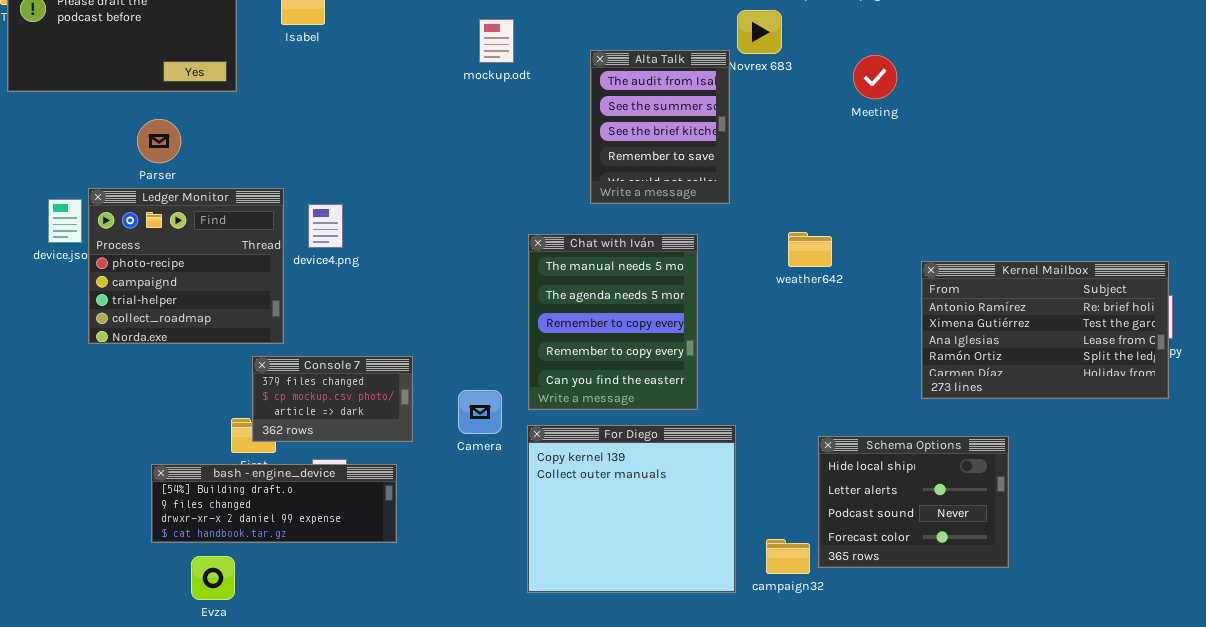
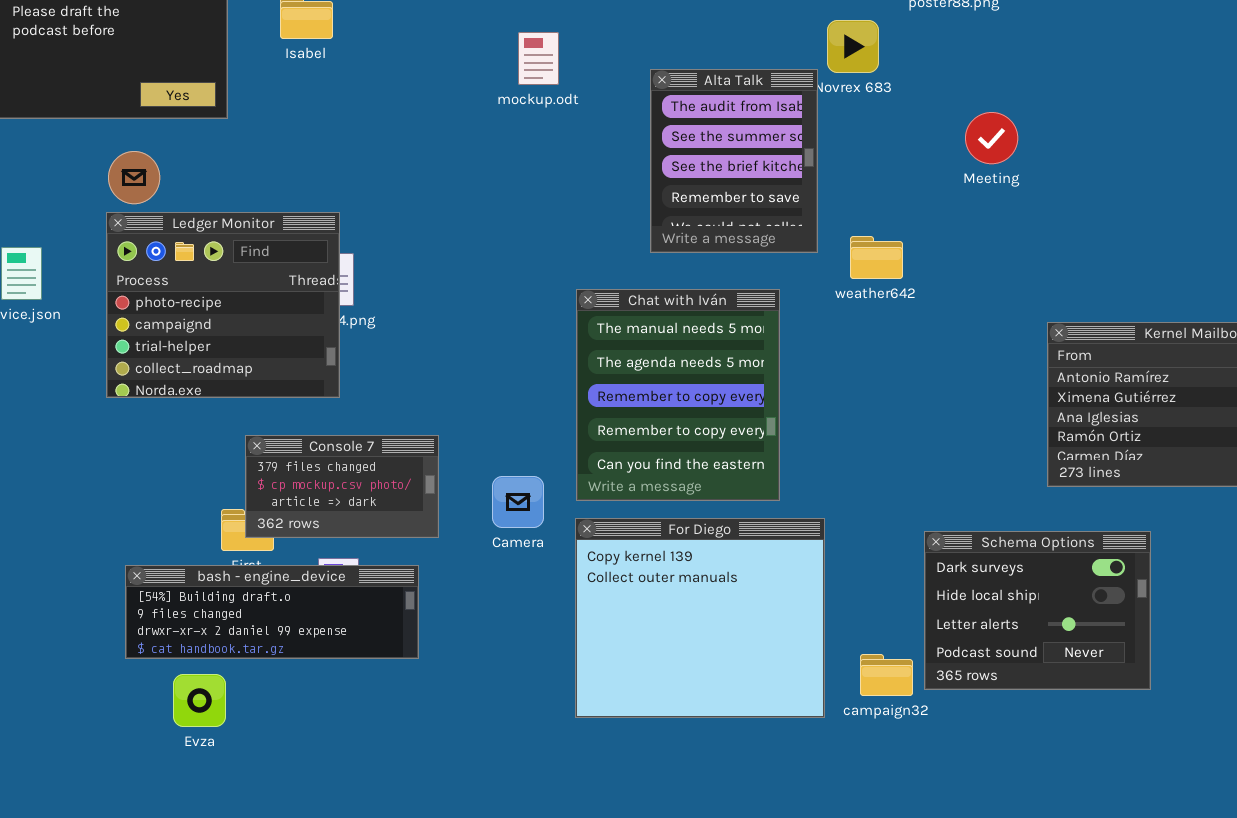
Meeting: [853,55,897,99] -> [965,112,1018,164], moved
Ledger Monitor: [88,188,284,344] -> [106,212,340,398], moved
weather642: [788,232,832,267] -> [850,236,903,279], moved
Schema Options: [818,436,1009,568] -> [924,531,1151,690], scrolled up 1 row

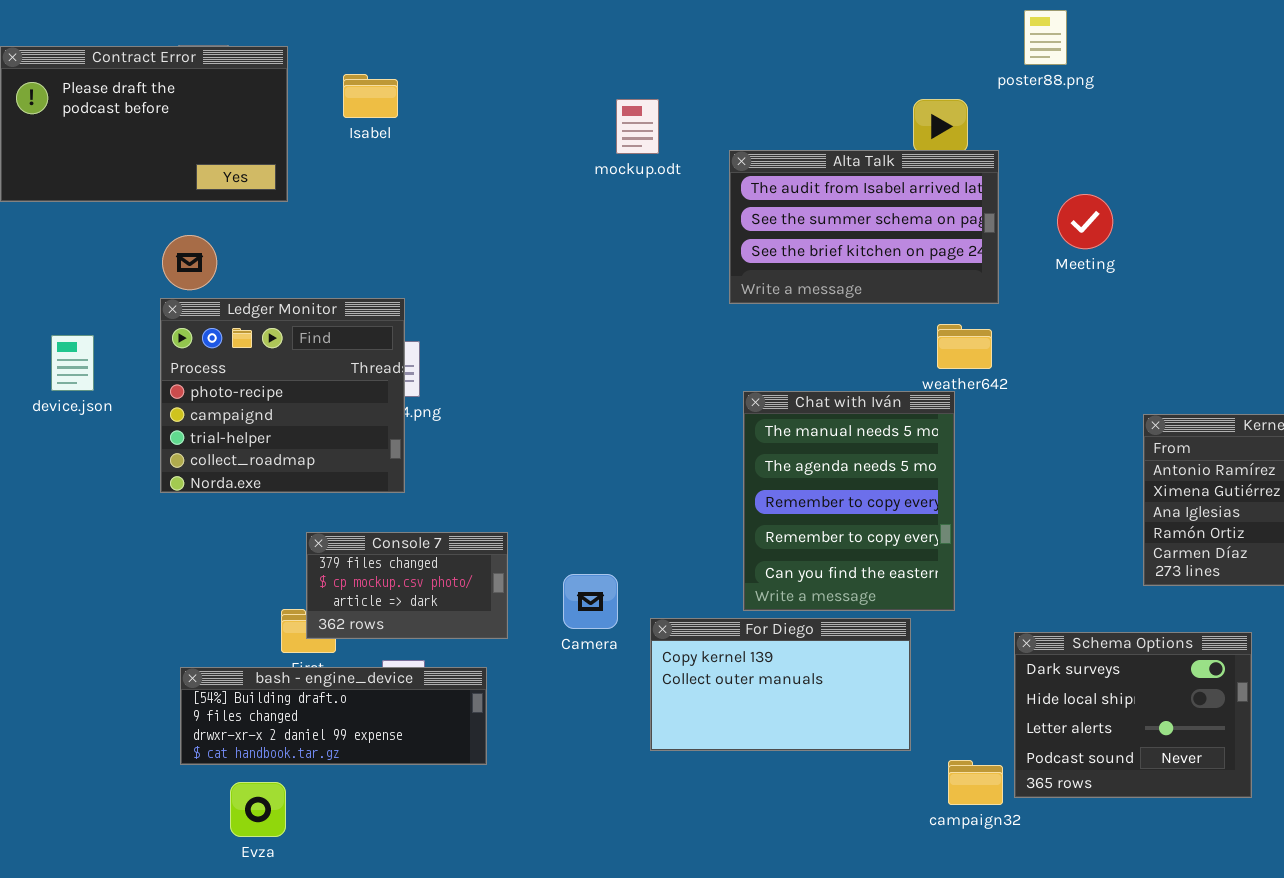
mockup.odt: [518,32,559,85] -> [616,99,659,154], moved
Alta Talk: [650,69,818,253] -> [729,150,999,304], resized
Chat with Iván: [576,289,780,501] -> [743,391,955,611], moved
For Diego: [575,518,825,718] -> [650,618,911,751], resized

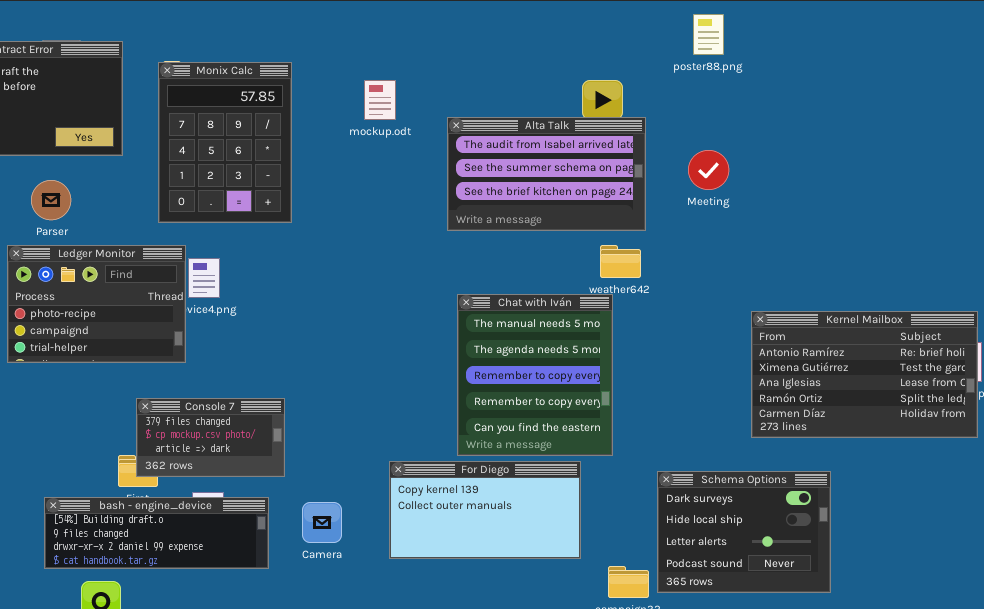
poster88.png: [1024,10,1067,65] -> [693,14,724,55], moved
Monix Calc: none -> [158,62,292,223], opened
Ledger Monitor: [160,298,405,493] -> [7,245,186,363], moved, resized
Camera: [563,574,618,629] -> [302,502,342,543], moved

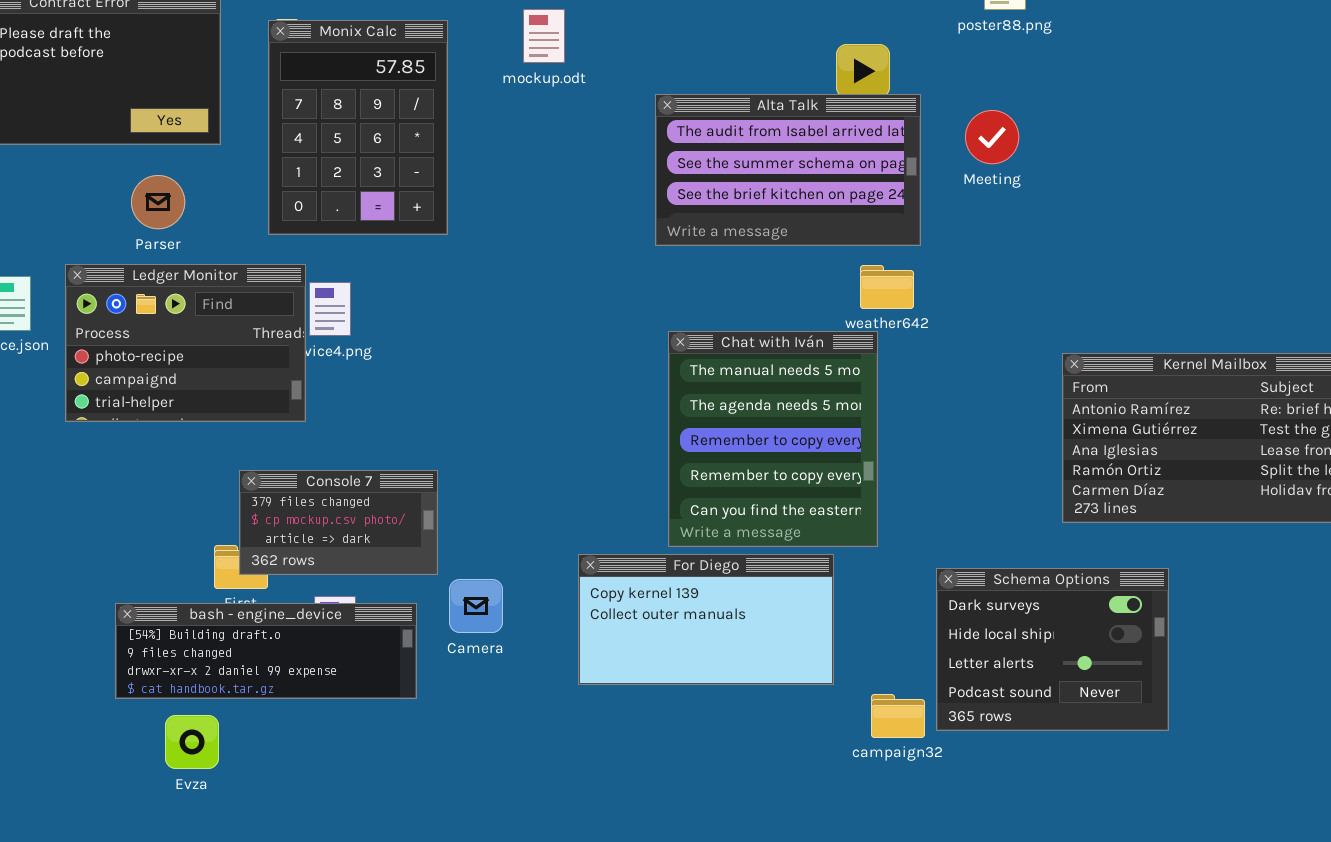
mockup.odt: [364,80,396,120] -> [523,9,565,63], moved
Meeting: [688,150,729,190] -> [965,110,1019,164], moved
Parser: [31,180,71,220] -> [131,175,185,229], moved
Camera: [302,502,342,543] -> [449,579,503,633], moved

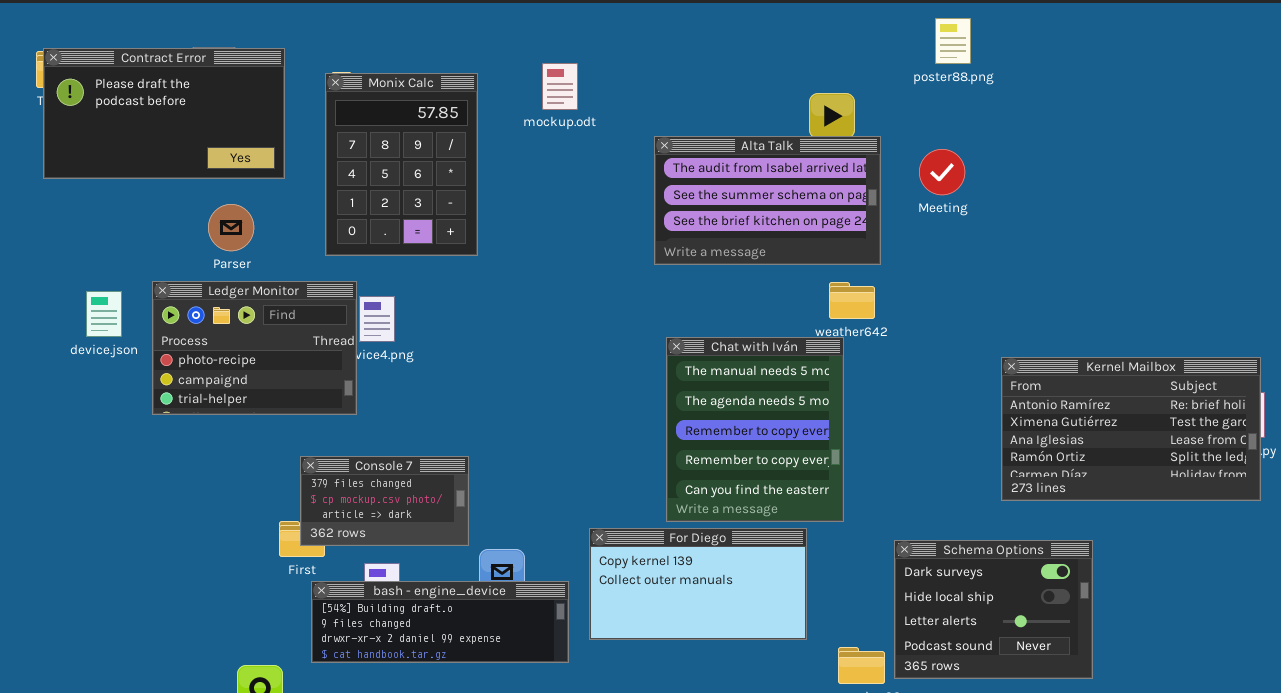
bash - engine_device: [115,603,417,699] -> [311,581,569,663], moved

